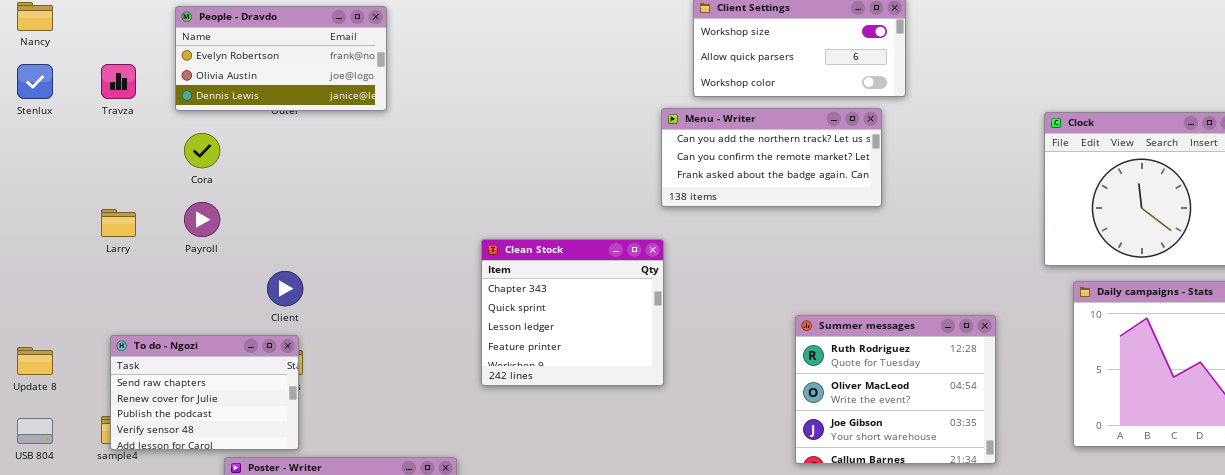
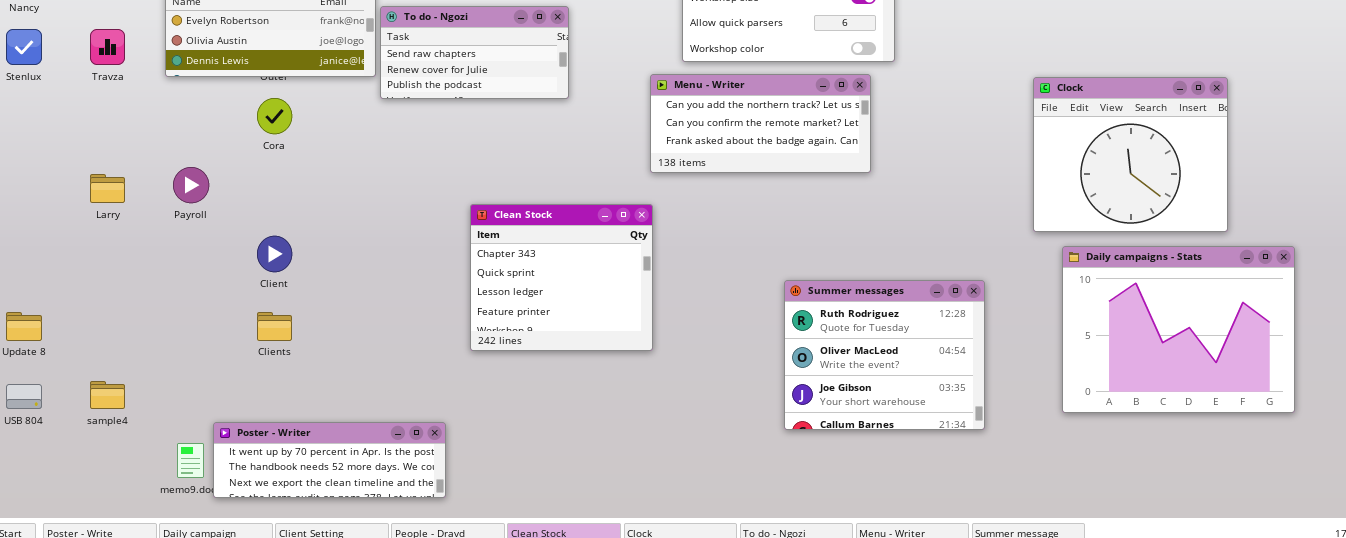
Cora: [184,133,220,168] -> [257,98,292,134], moved
To do - Ngozi: [110,335,299,450] -> [380,6,569,99], moved, resized

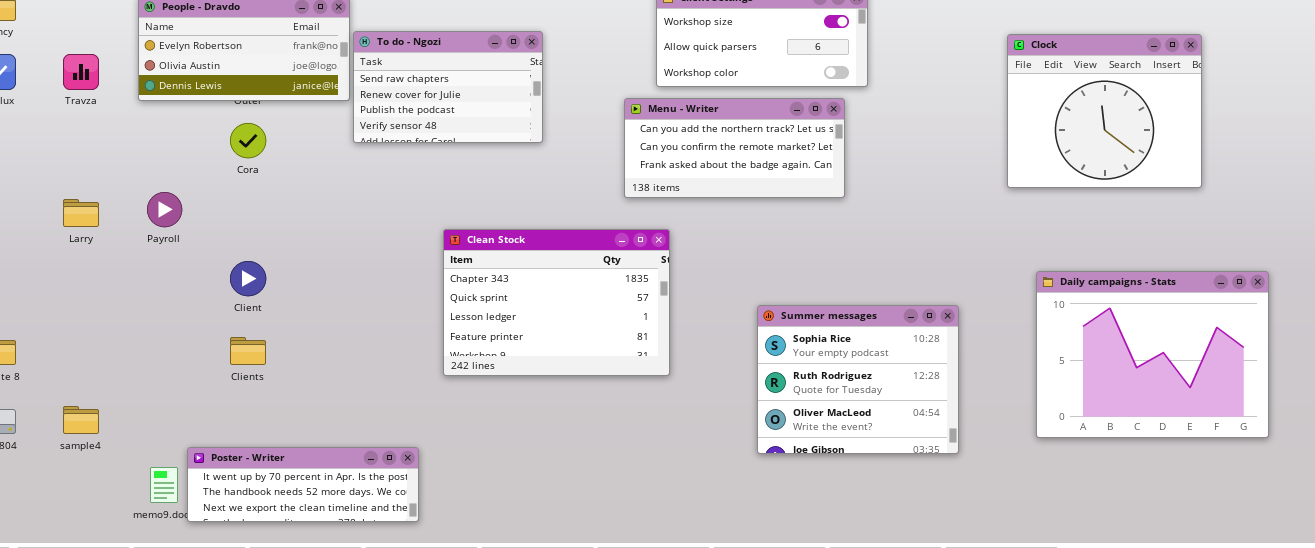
To do - Ngozi: [380,6,569,99] -> [353,31,543,143], resized
Clock: [1033,77,1228,232] -> [1007,34,1202,188], moved
Clean Stock: [470,204,653,351] -> [443,229,670,376], resized
Summer messages: [784,280,985,430] -> [757,305,959,454], scrolled up 1 row

